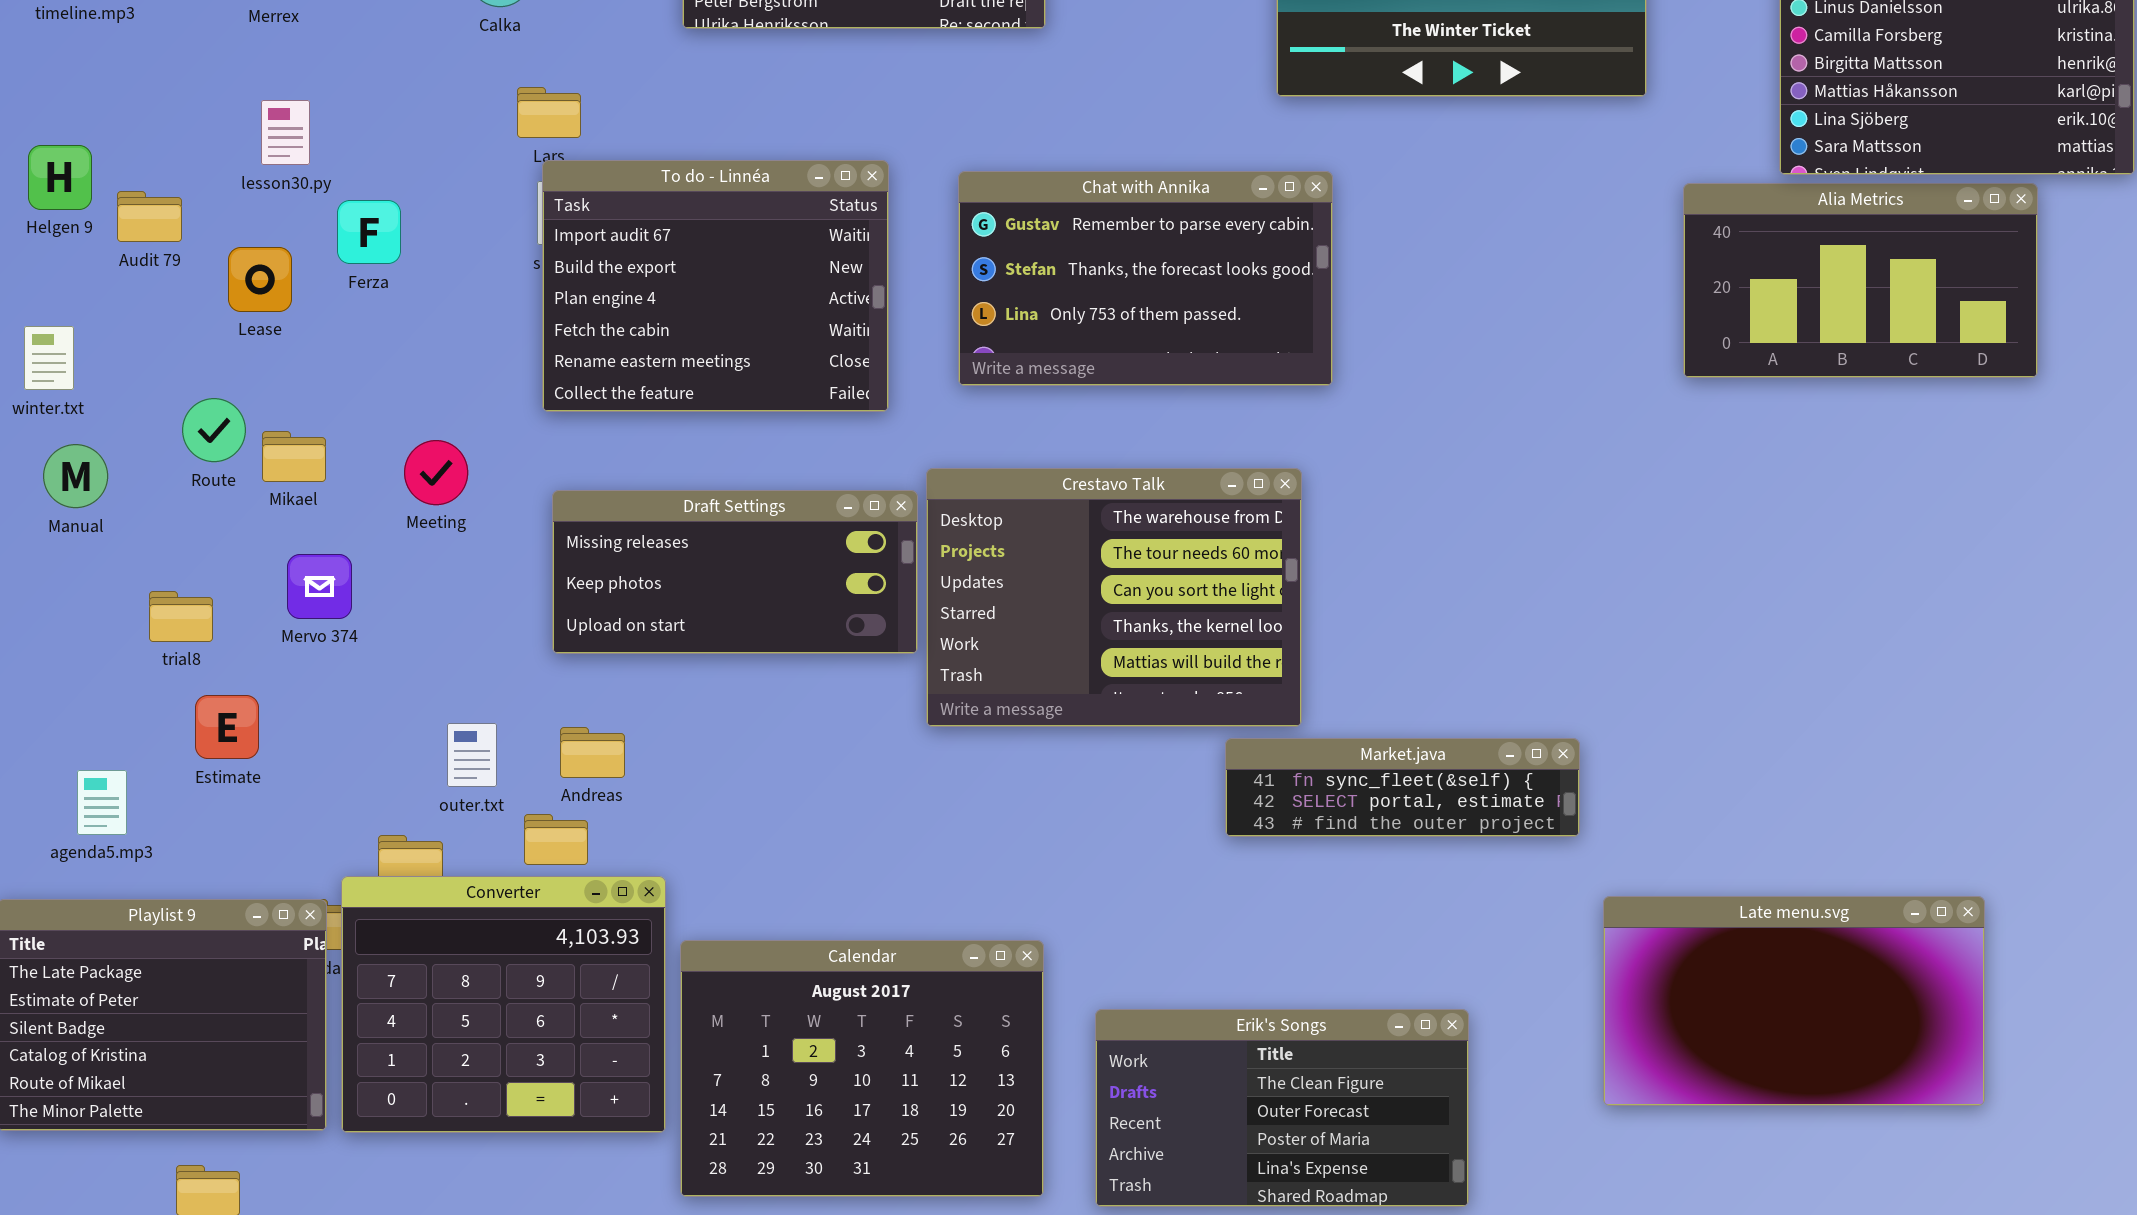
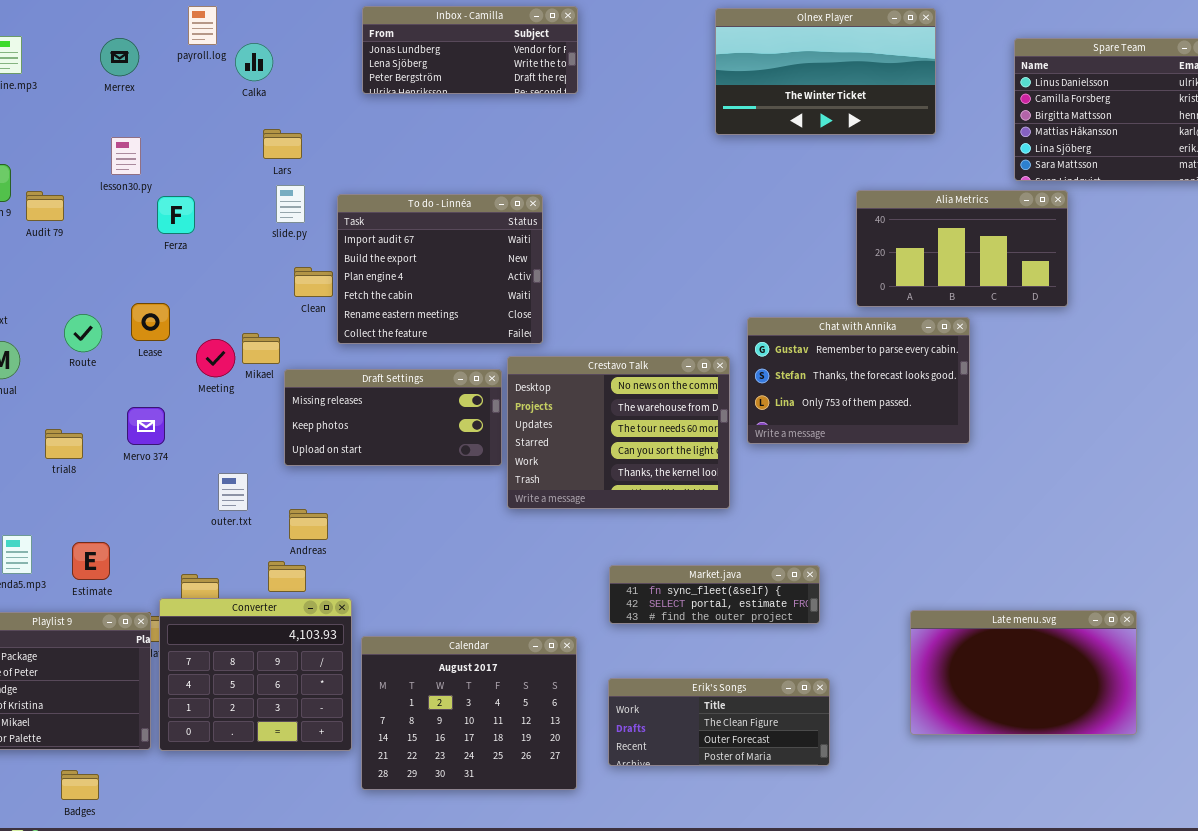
To do - Linnéa: [542,160,889,412] -> [337,194,543,344], moved
Chat with Annika: [958,171,1333,386] -> [747,317,970,444], moved
Alia Metrics: [1683,183,2038,378] -> [856,190,1068,307], moved
Lease: [228,247,292,312] -> [131,303,170,341], moved
Mikael: [262,431,326,482] -> [242,333,280,364], moved
Crestavo Talk: [926,468,1302,727] -> [507,356,730,509], scrolled up 1 row
Estimate: [195,695,259,759] -> [72,542,110,580], moved
outer.txt: [447,723,497,787] -> [218,473,248,511], moved
Market.java: [1225,738,1580,837] -> [609,565,820,624], moved
Erik's Songs: [1095,1009,1469,1207] -> [608,678,830,766], resized

